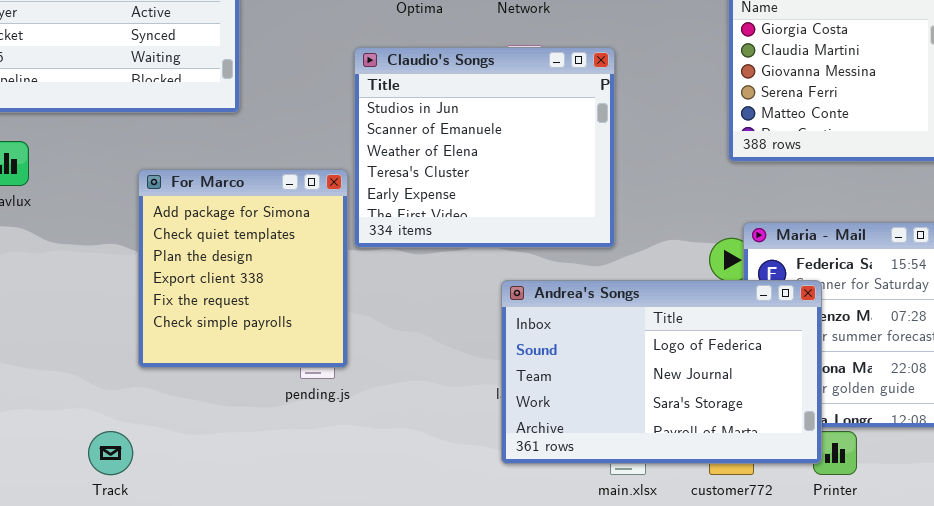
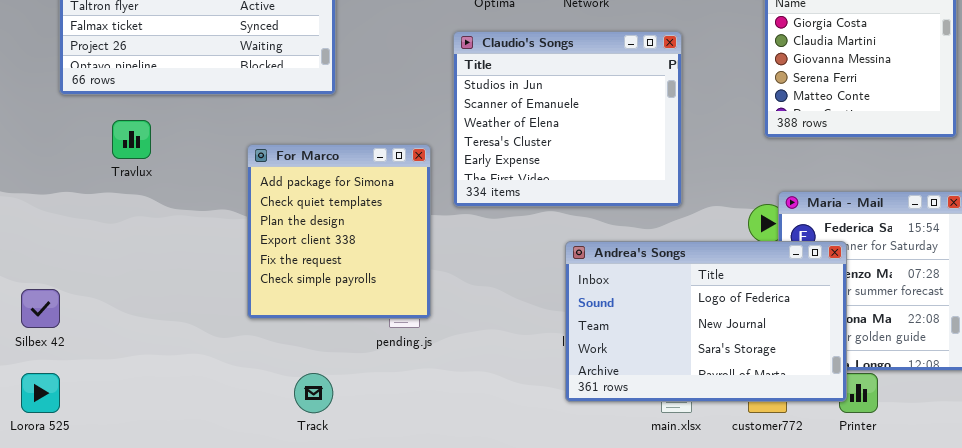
Claudio's Songs: [354,47,615,248] -> [453,31,682,207], moved
Track: [88,431,133,475] -> [294,373,333,413], moved

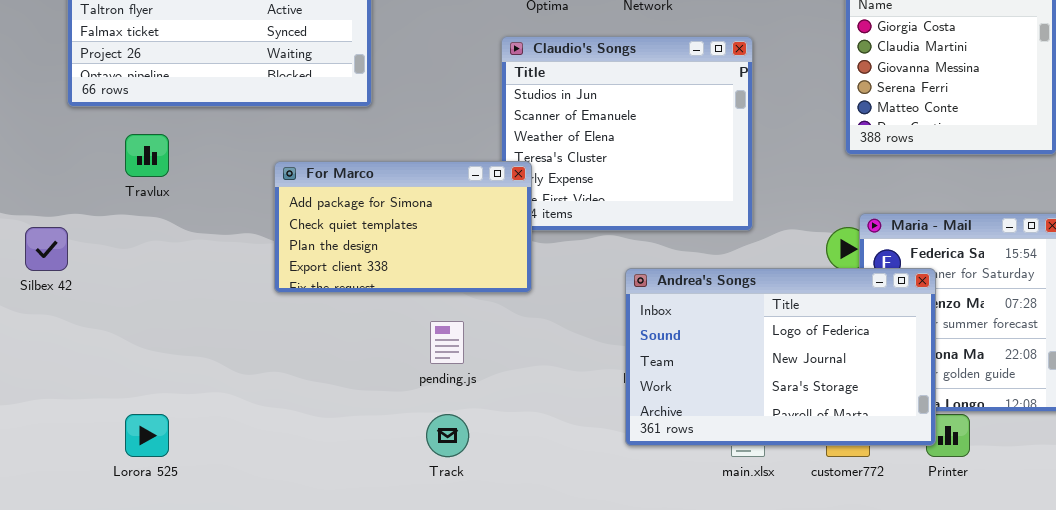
For Marco: [247,144,431,319] -> [274,161,532,293], resized
Silbex 42: [21,289,60,328] -> [25,227,68,271], moved
Lorora 525: [21,373,60,413] -> [125,414,169,457], moved
Track: [294,373,333,413] -> [426,414,469,457], moved

